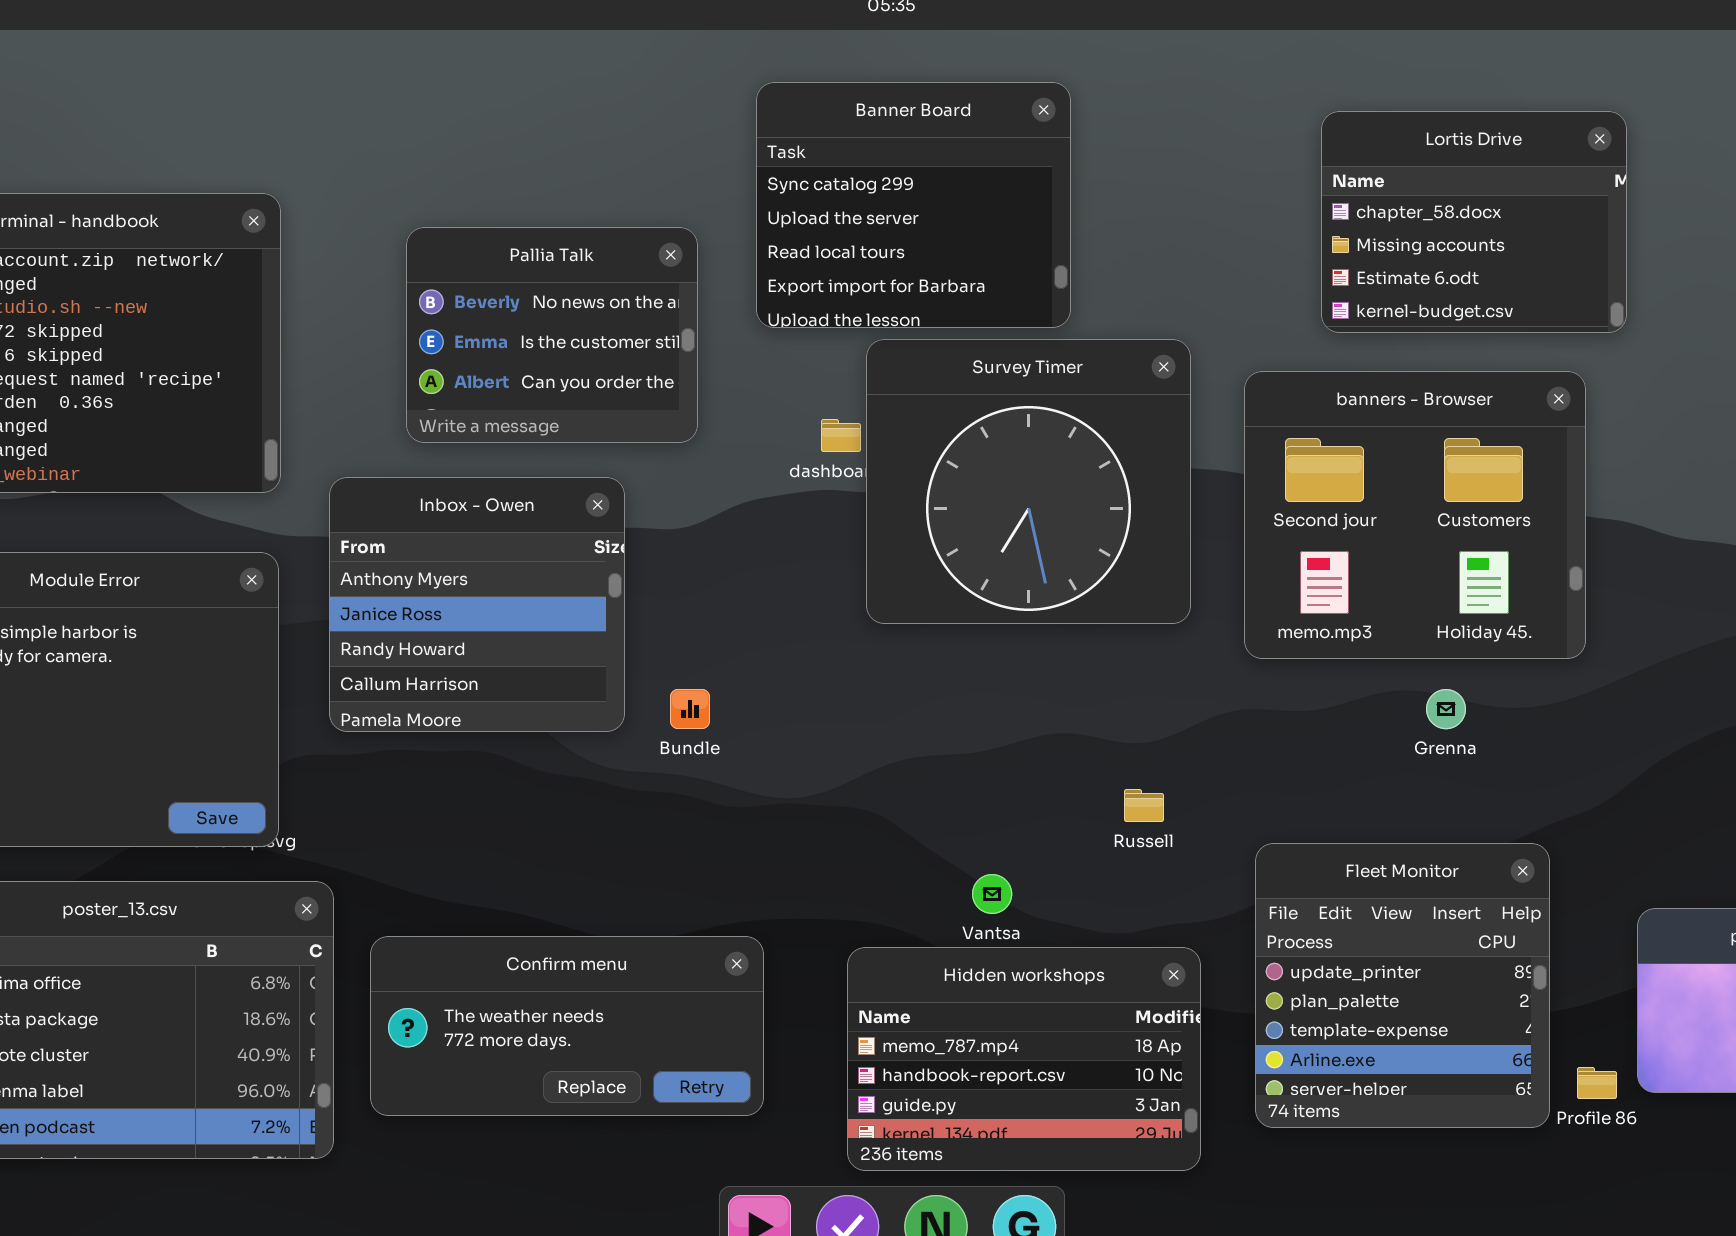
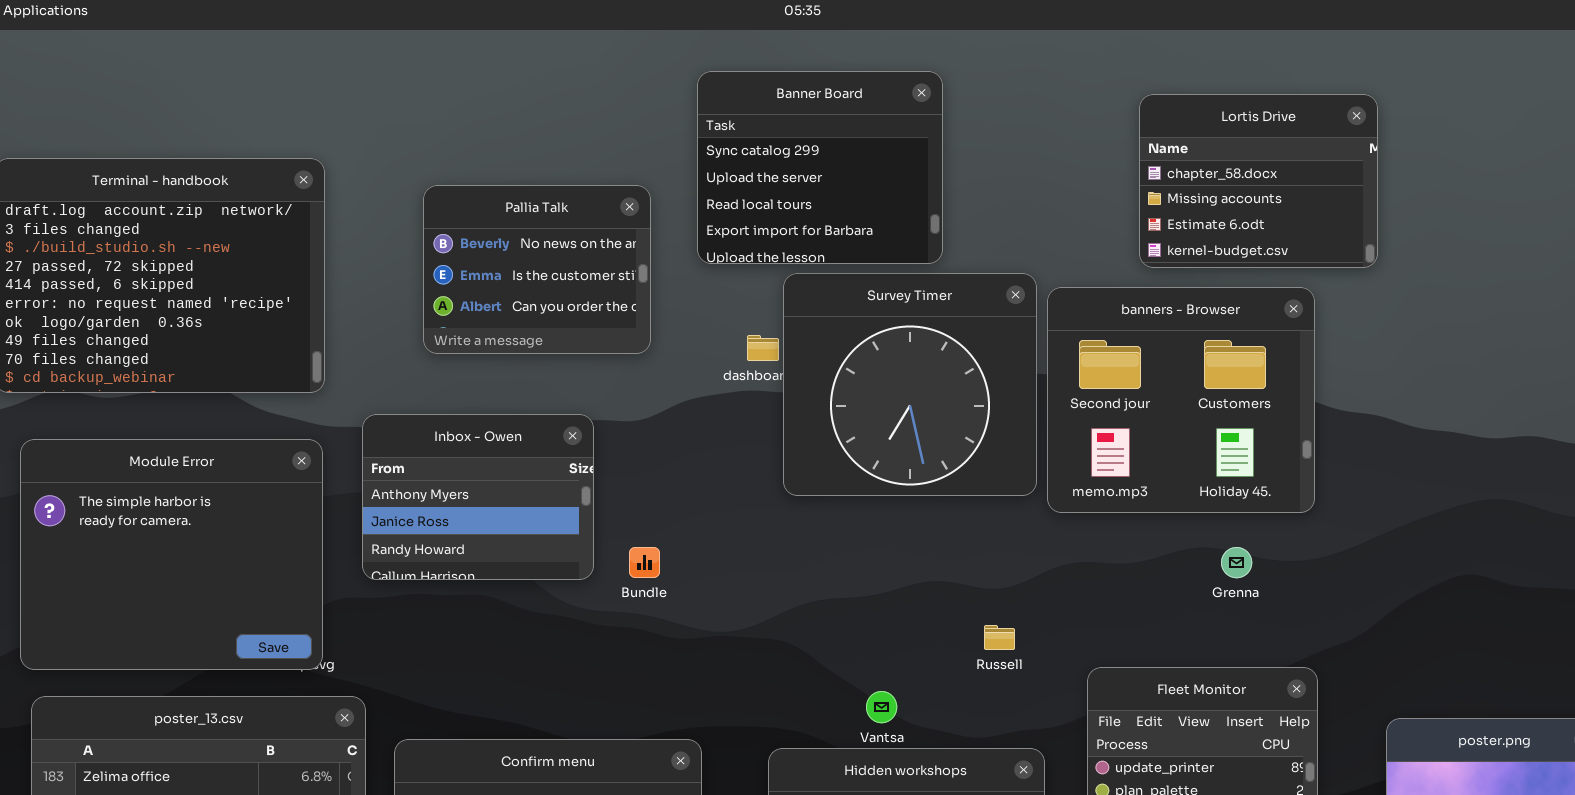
banners - Browser: [1244,371,1586,659] -> [1047,287,1315,513], moved
Inbox - Owen: [329,477,625,732] -> [362,414,594,580], resized

